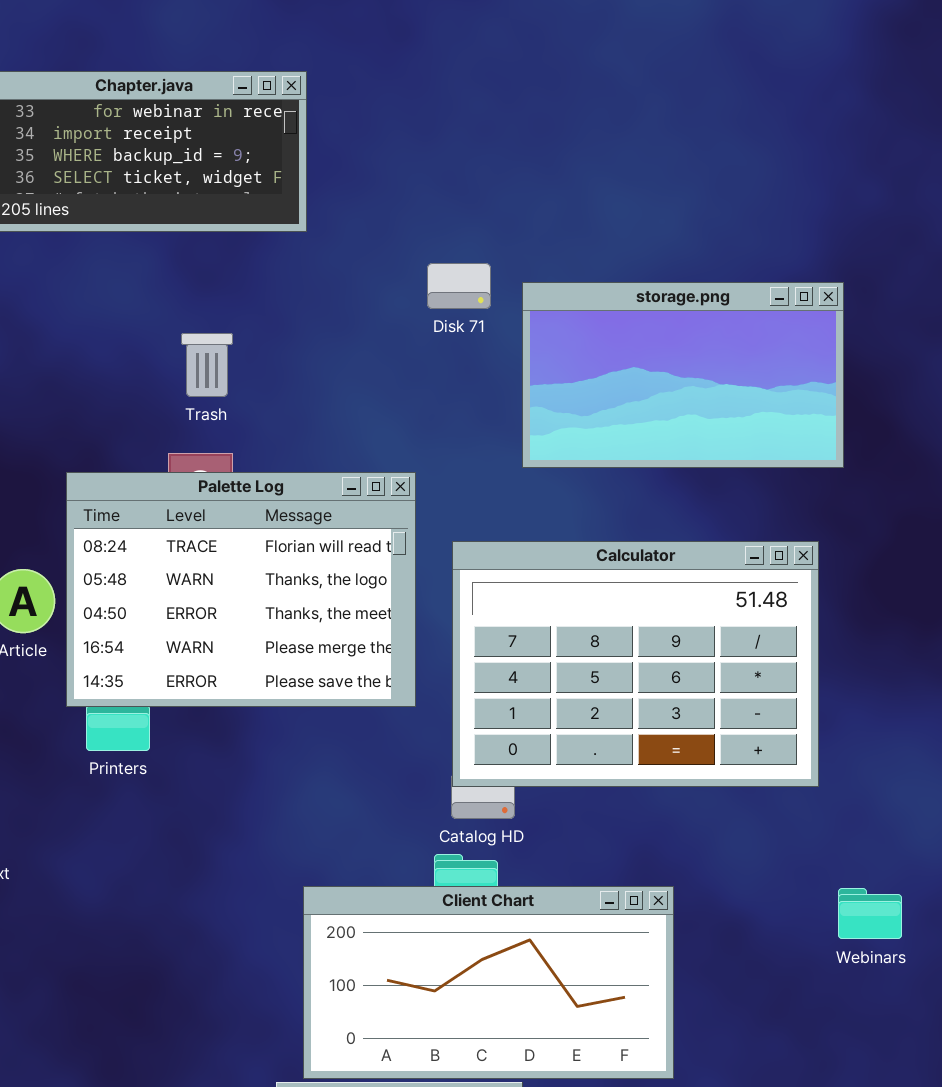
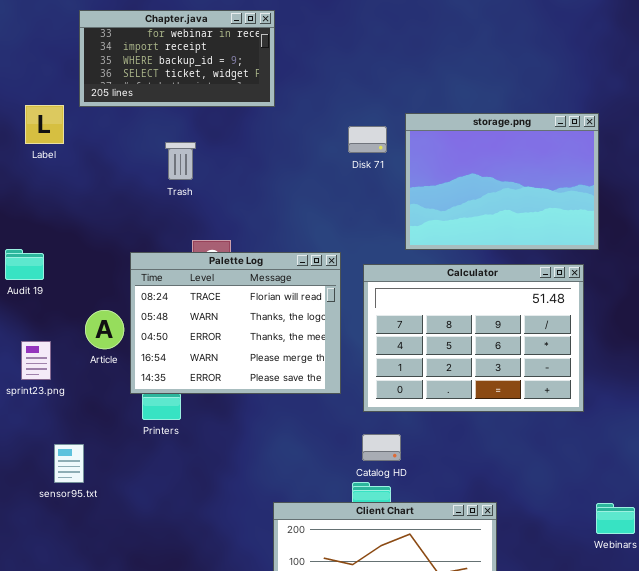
storage.png: [522,282,844,468] -> [405,113,599,250], resized
Trash: [181,333,233,397] -> [165,142,196,180], moved
Calculator: [452,541,819,787] -> [363,264,584,412], moved

